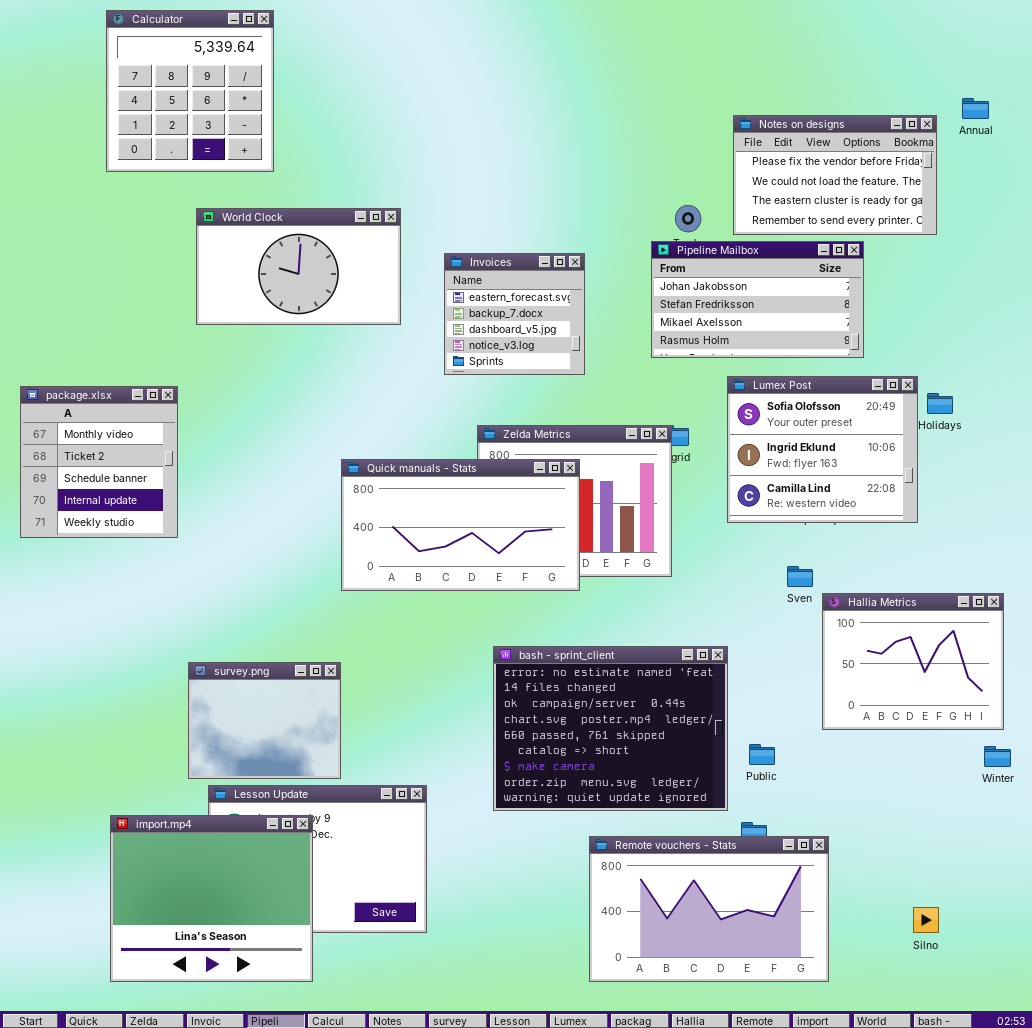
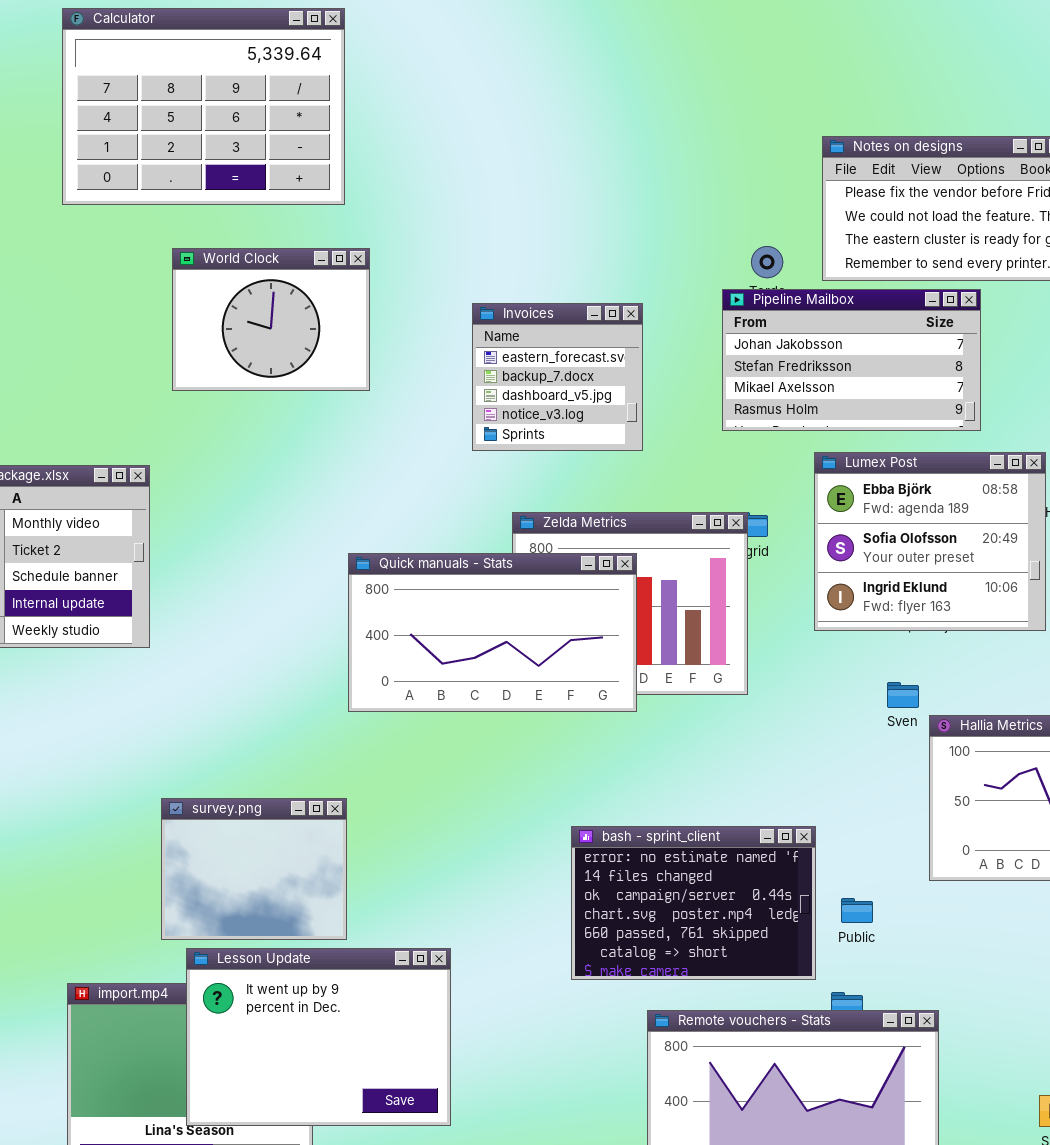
Calculator: [106,10,274,172] -> [62,8,345,205], resized
World Clock: [196,208,401,325] -> [172,248,370,391], resized
Lumex Post: [727,376,918,523] -> [814,452,1046,631], scrolled up 1 row
bash - sprint_client: [493,646,728,811] -> [571,826,816,980], resized
Lesson Update: [208,785,427,933] -> [186,948,451,1126], raised

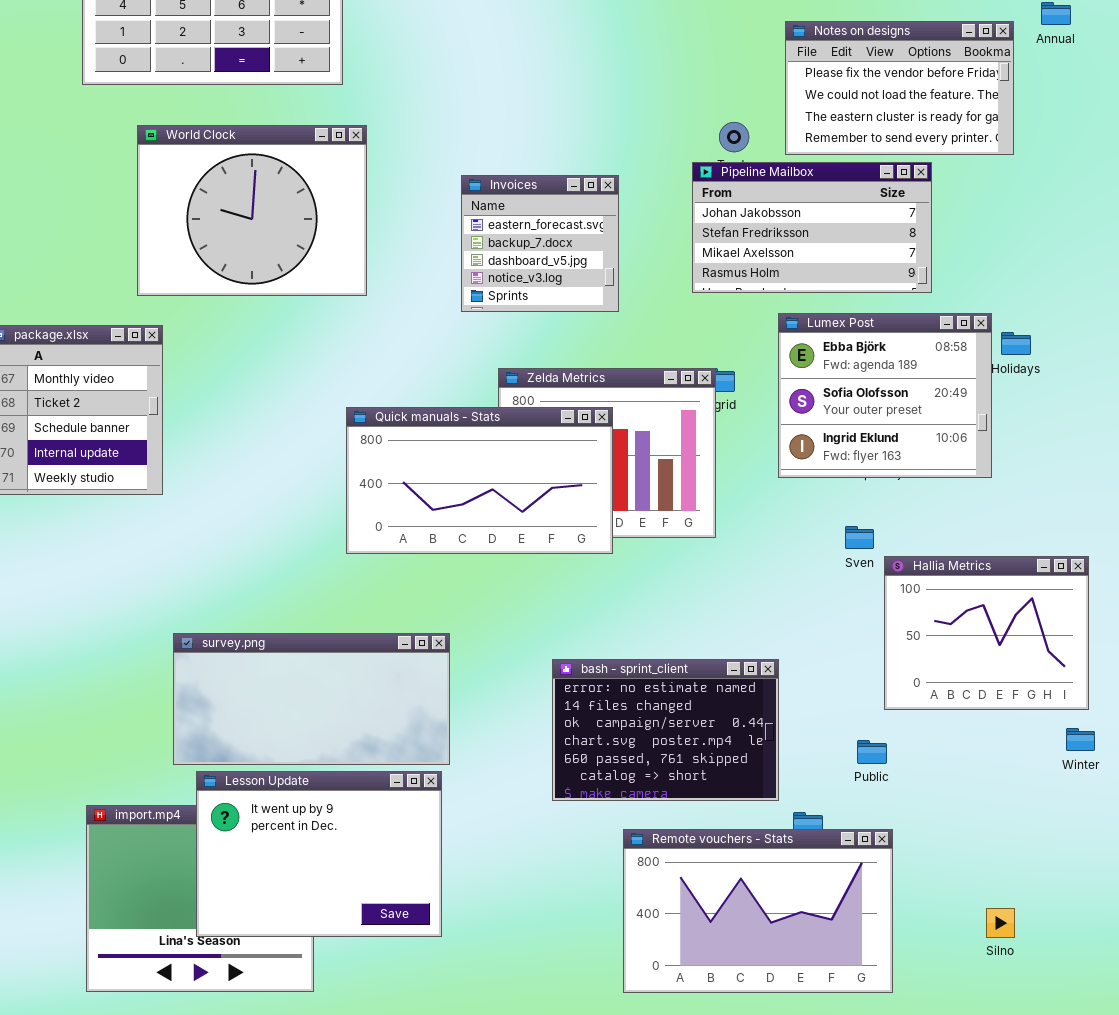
World Clock: [172,248,370,391] -> [137,125,367,296], resized
survey.png: [161,798,347,940] -> [173,633,450,765], resized
Public: [841,898,873,923] -> [857,740,887,764], moved

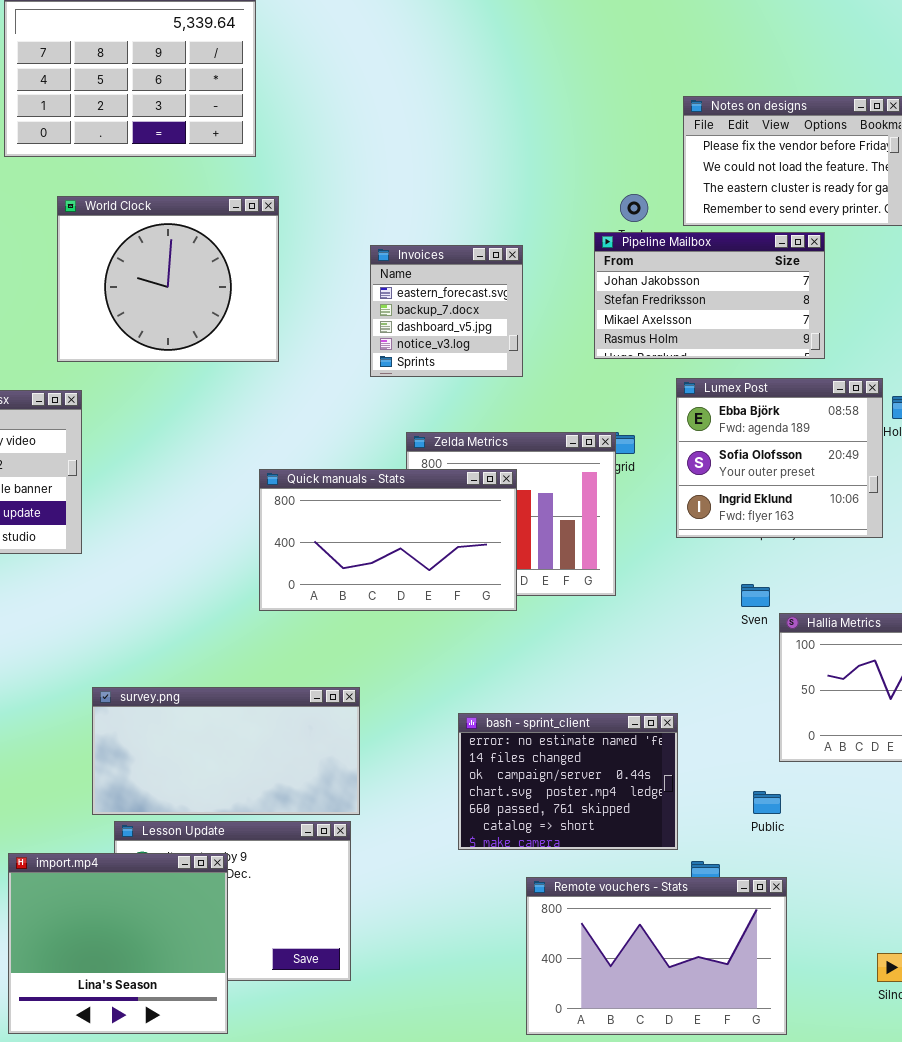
import.mp4: [86,805,314,992] -> [8,853,228,1034], raised

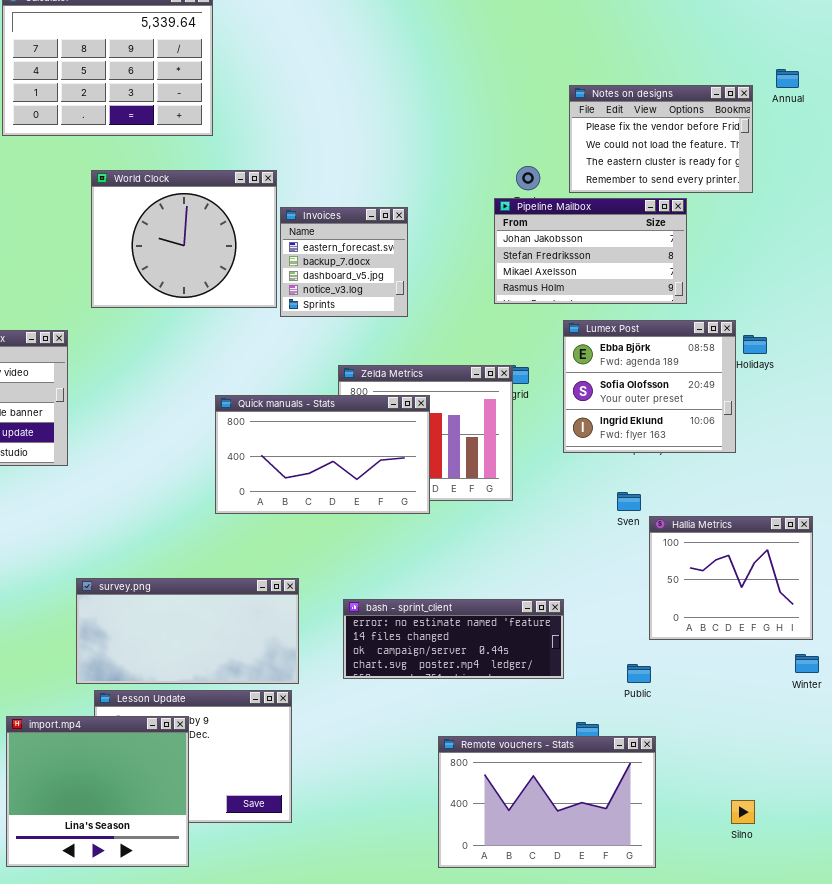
World Clock: [57,196,279,362] -> [91,170,277,308], moved
Invoices: [370,245,523,377] -> [280,207,408,317], moved
bash - sprint_client: [458,713,678,850] -> [343,599,564,679], resized

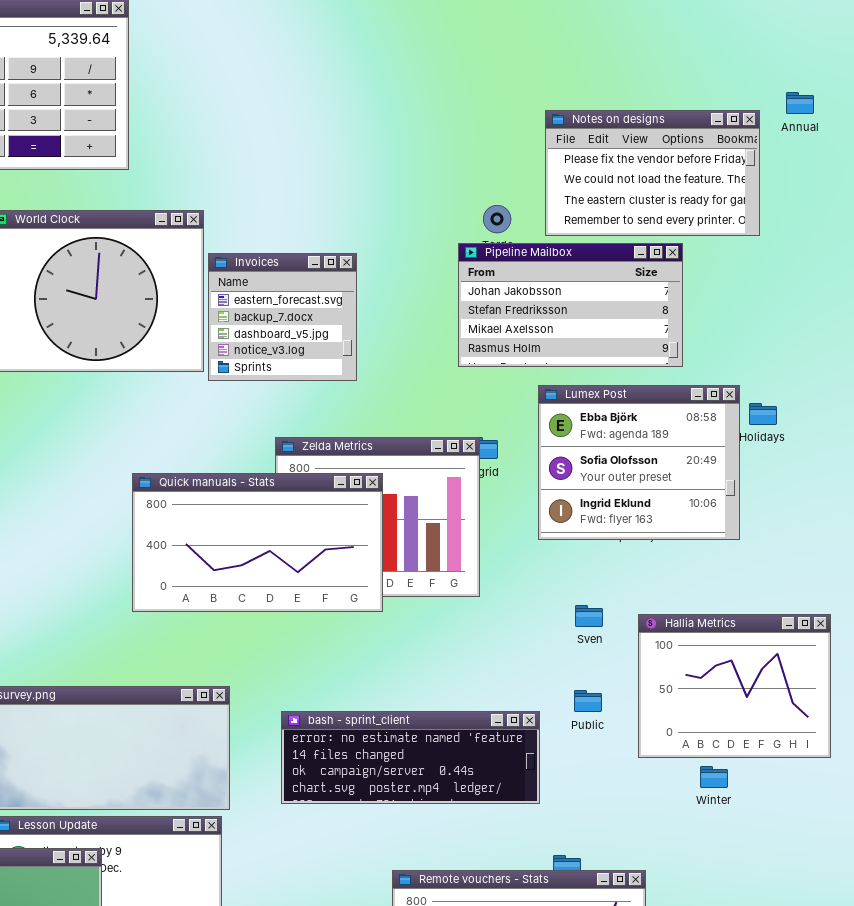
Sven: [617,492,641,511] -> [575,605,603,627], moved
Winter: [795,654,819,673] -> [700,766,728,788], moved
Public: [627,664,651,683] -> [574,690,602,712], moved

